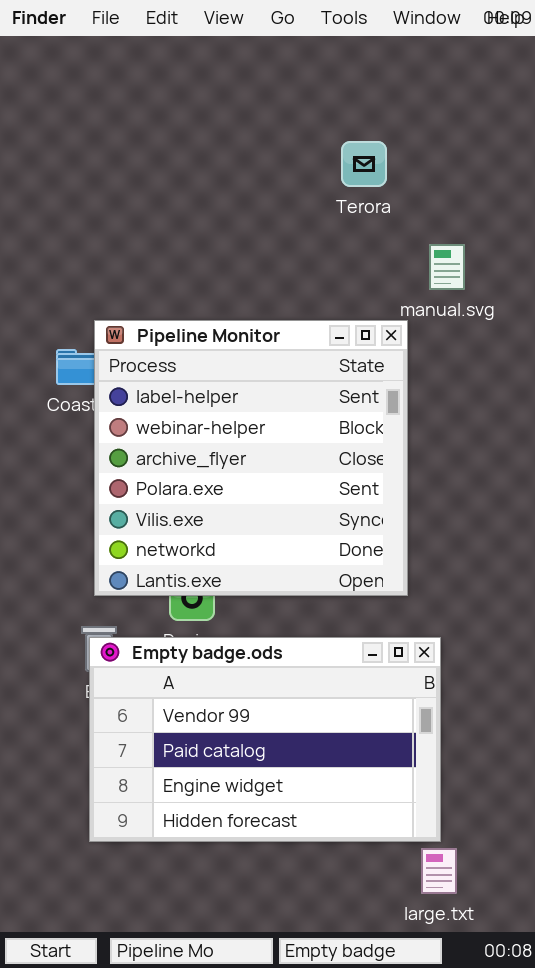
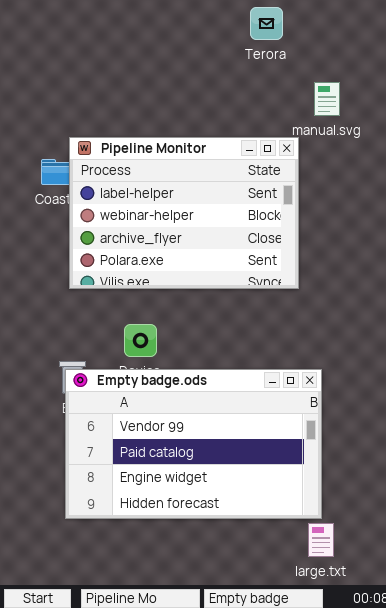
Pipeline Monitor: [94,320,408,596] -> [69,137,299,289], resized

